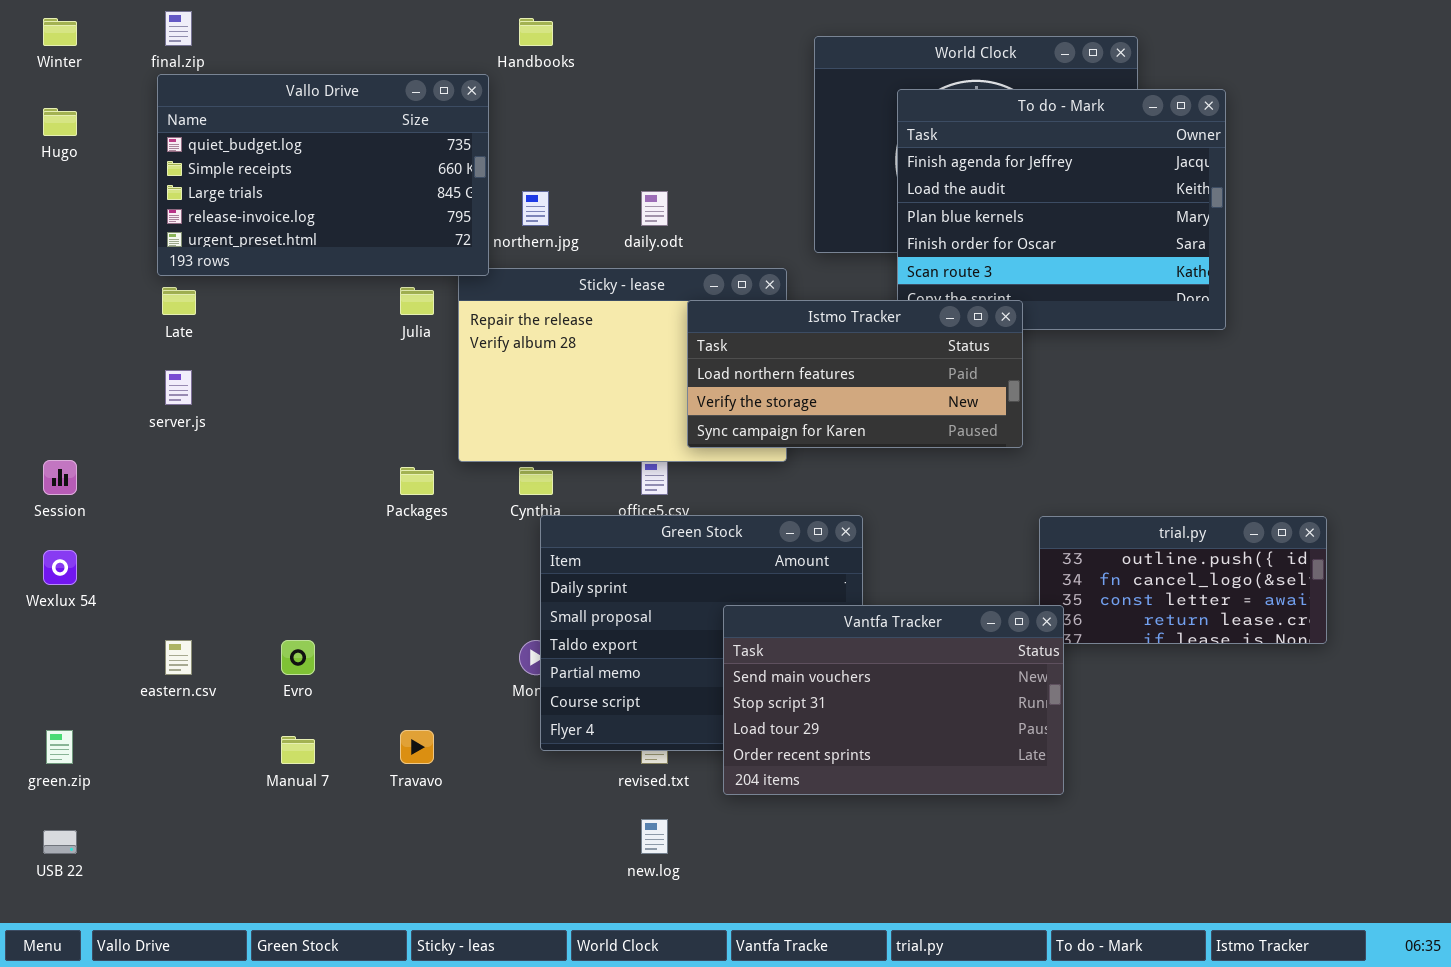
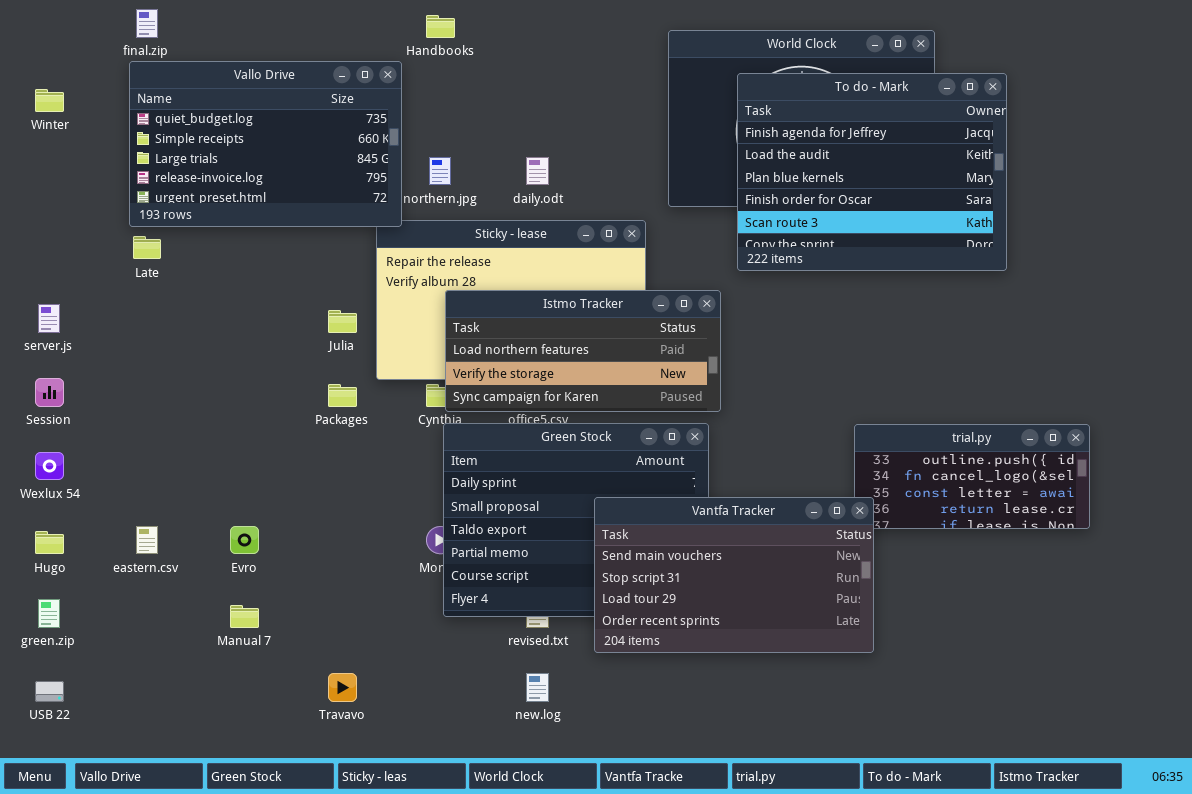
Winter: [43,18,77,46] -> [35,89,64,112], moved
Hugo: [43,108,77,136] -> [35,531,64,554], moved
Julia: [400,287,434,315] -> [328,310,357,333], moved
Istmo Tracker: [687,300,1023,448] -> [445,290,721,412], moved
server.js: [165,370,192,405] -> [38,304,60,333], moved
Travavo: [400,730,434,764] -> [328,673,357,702], moved

